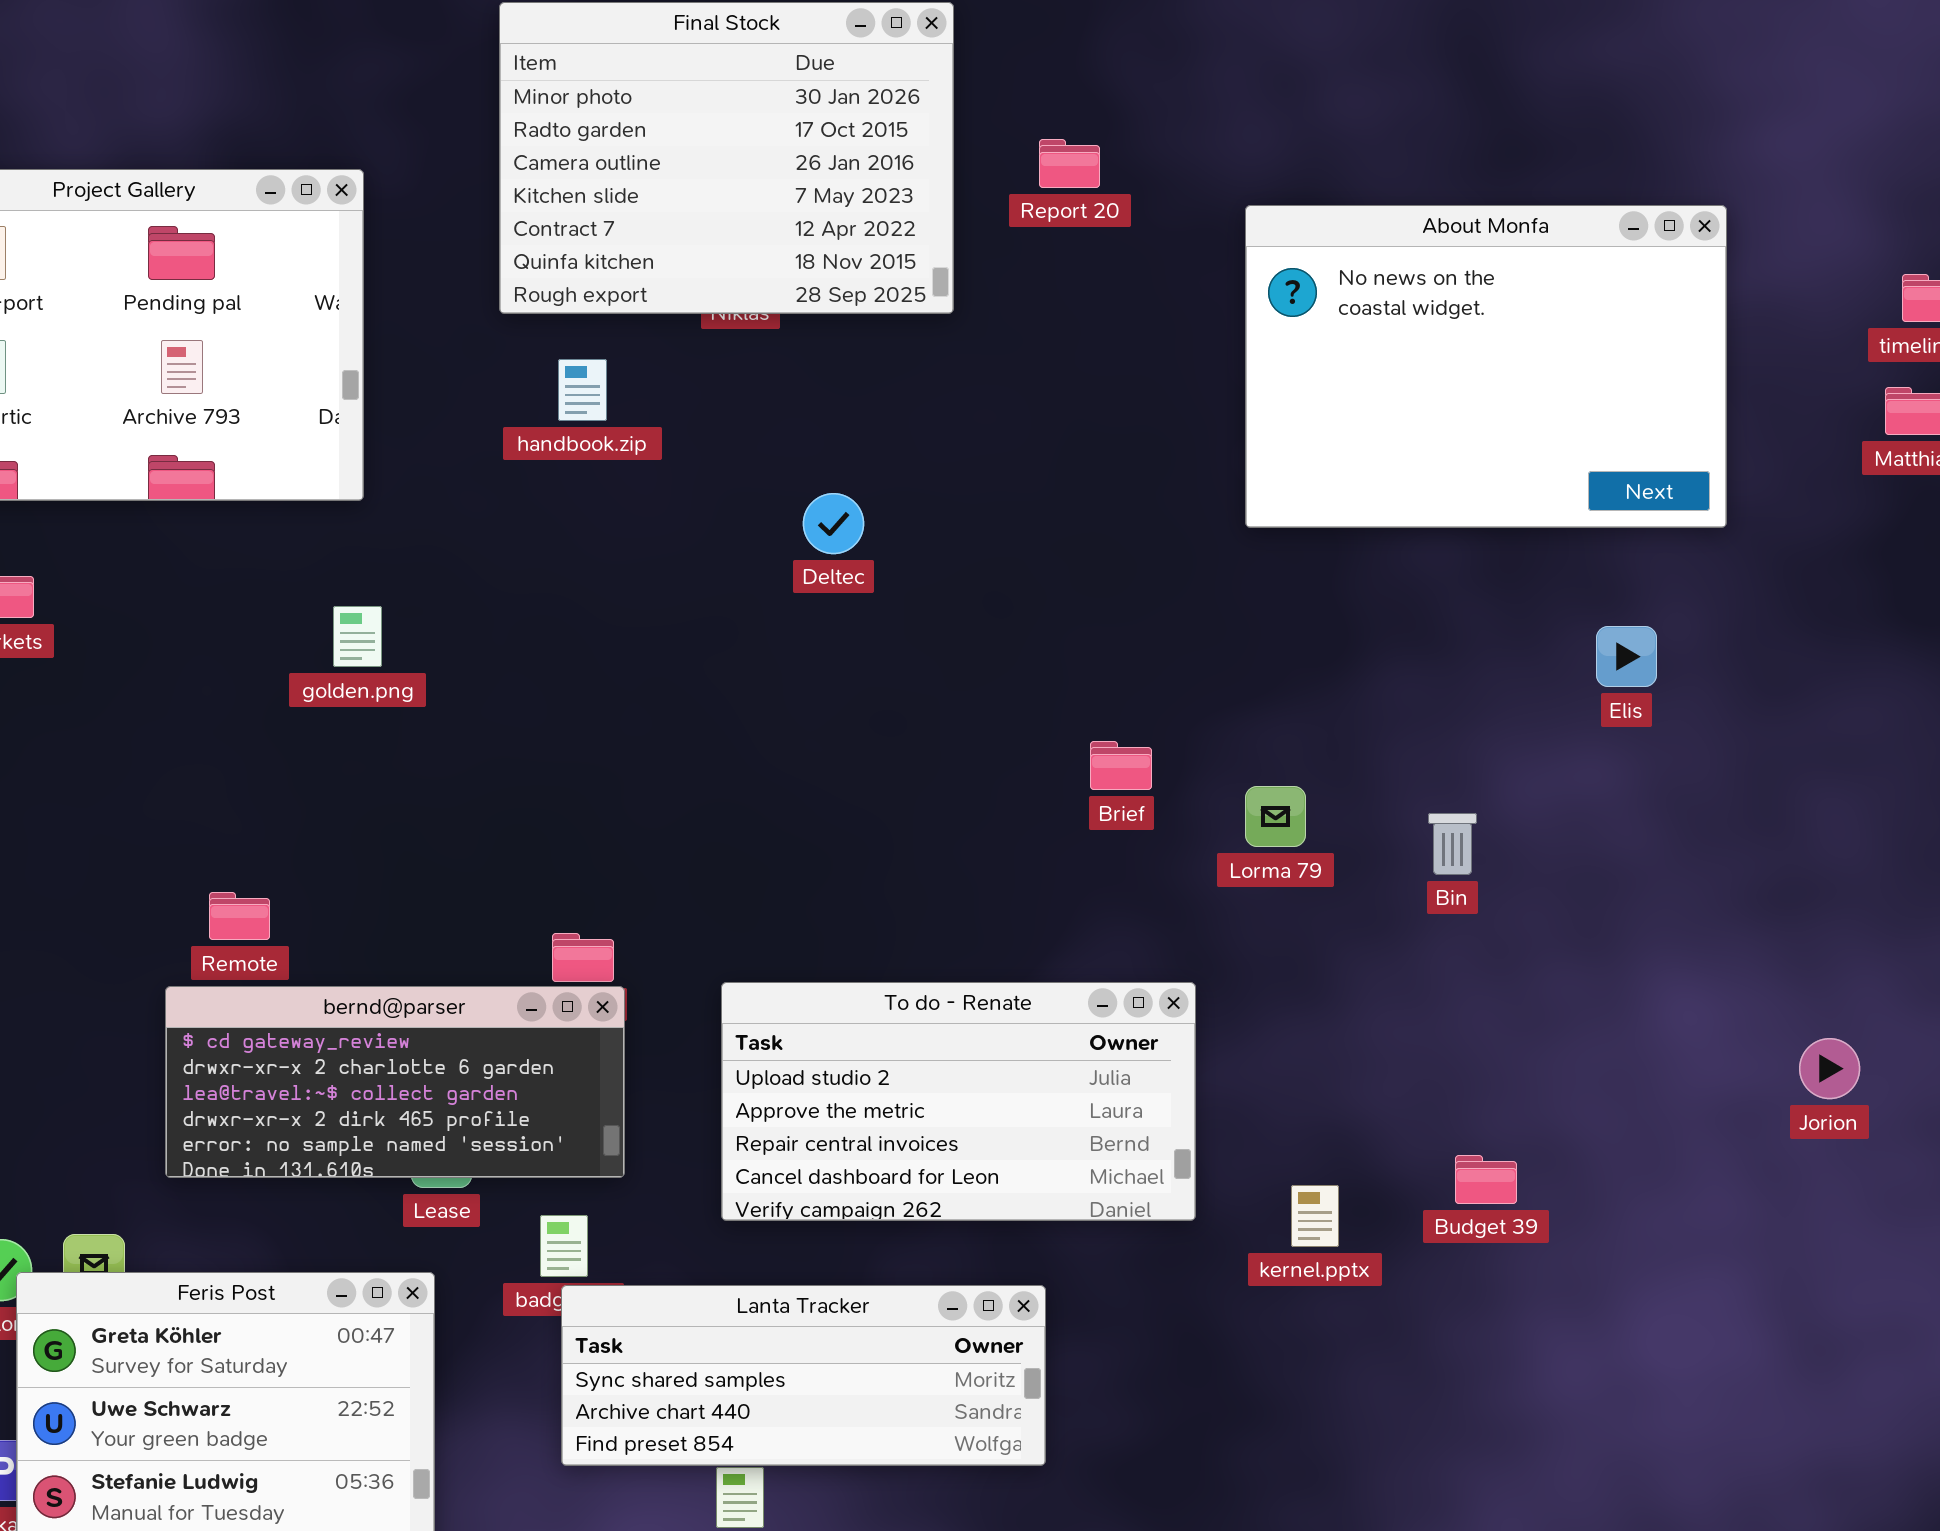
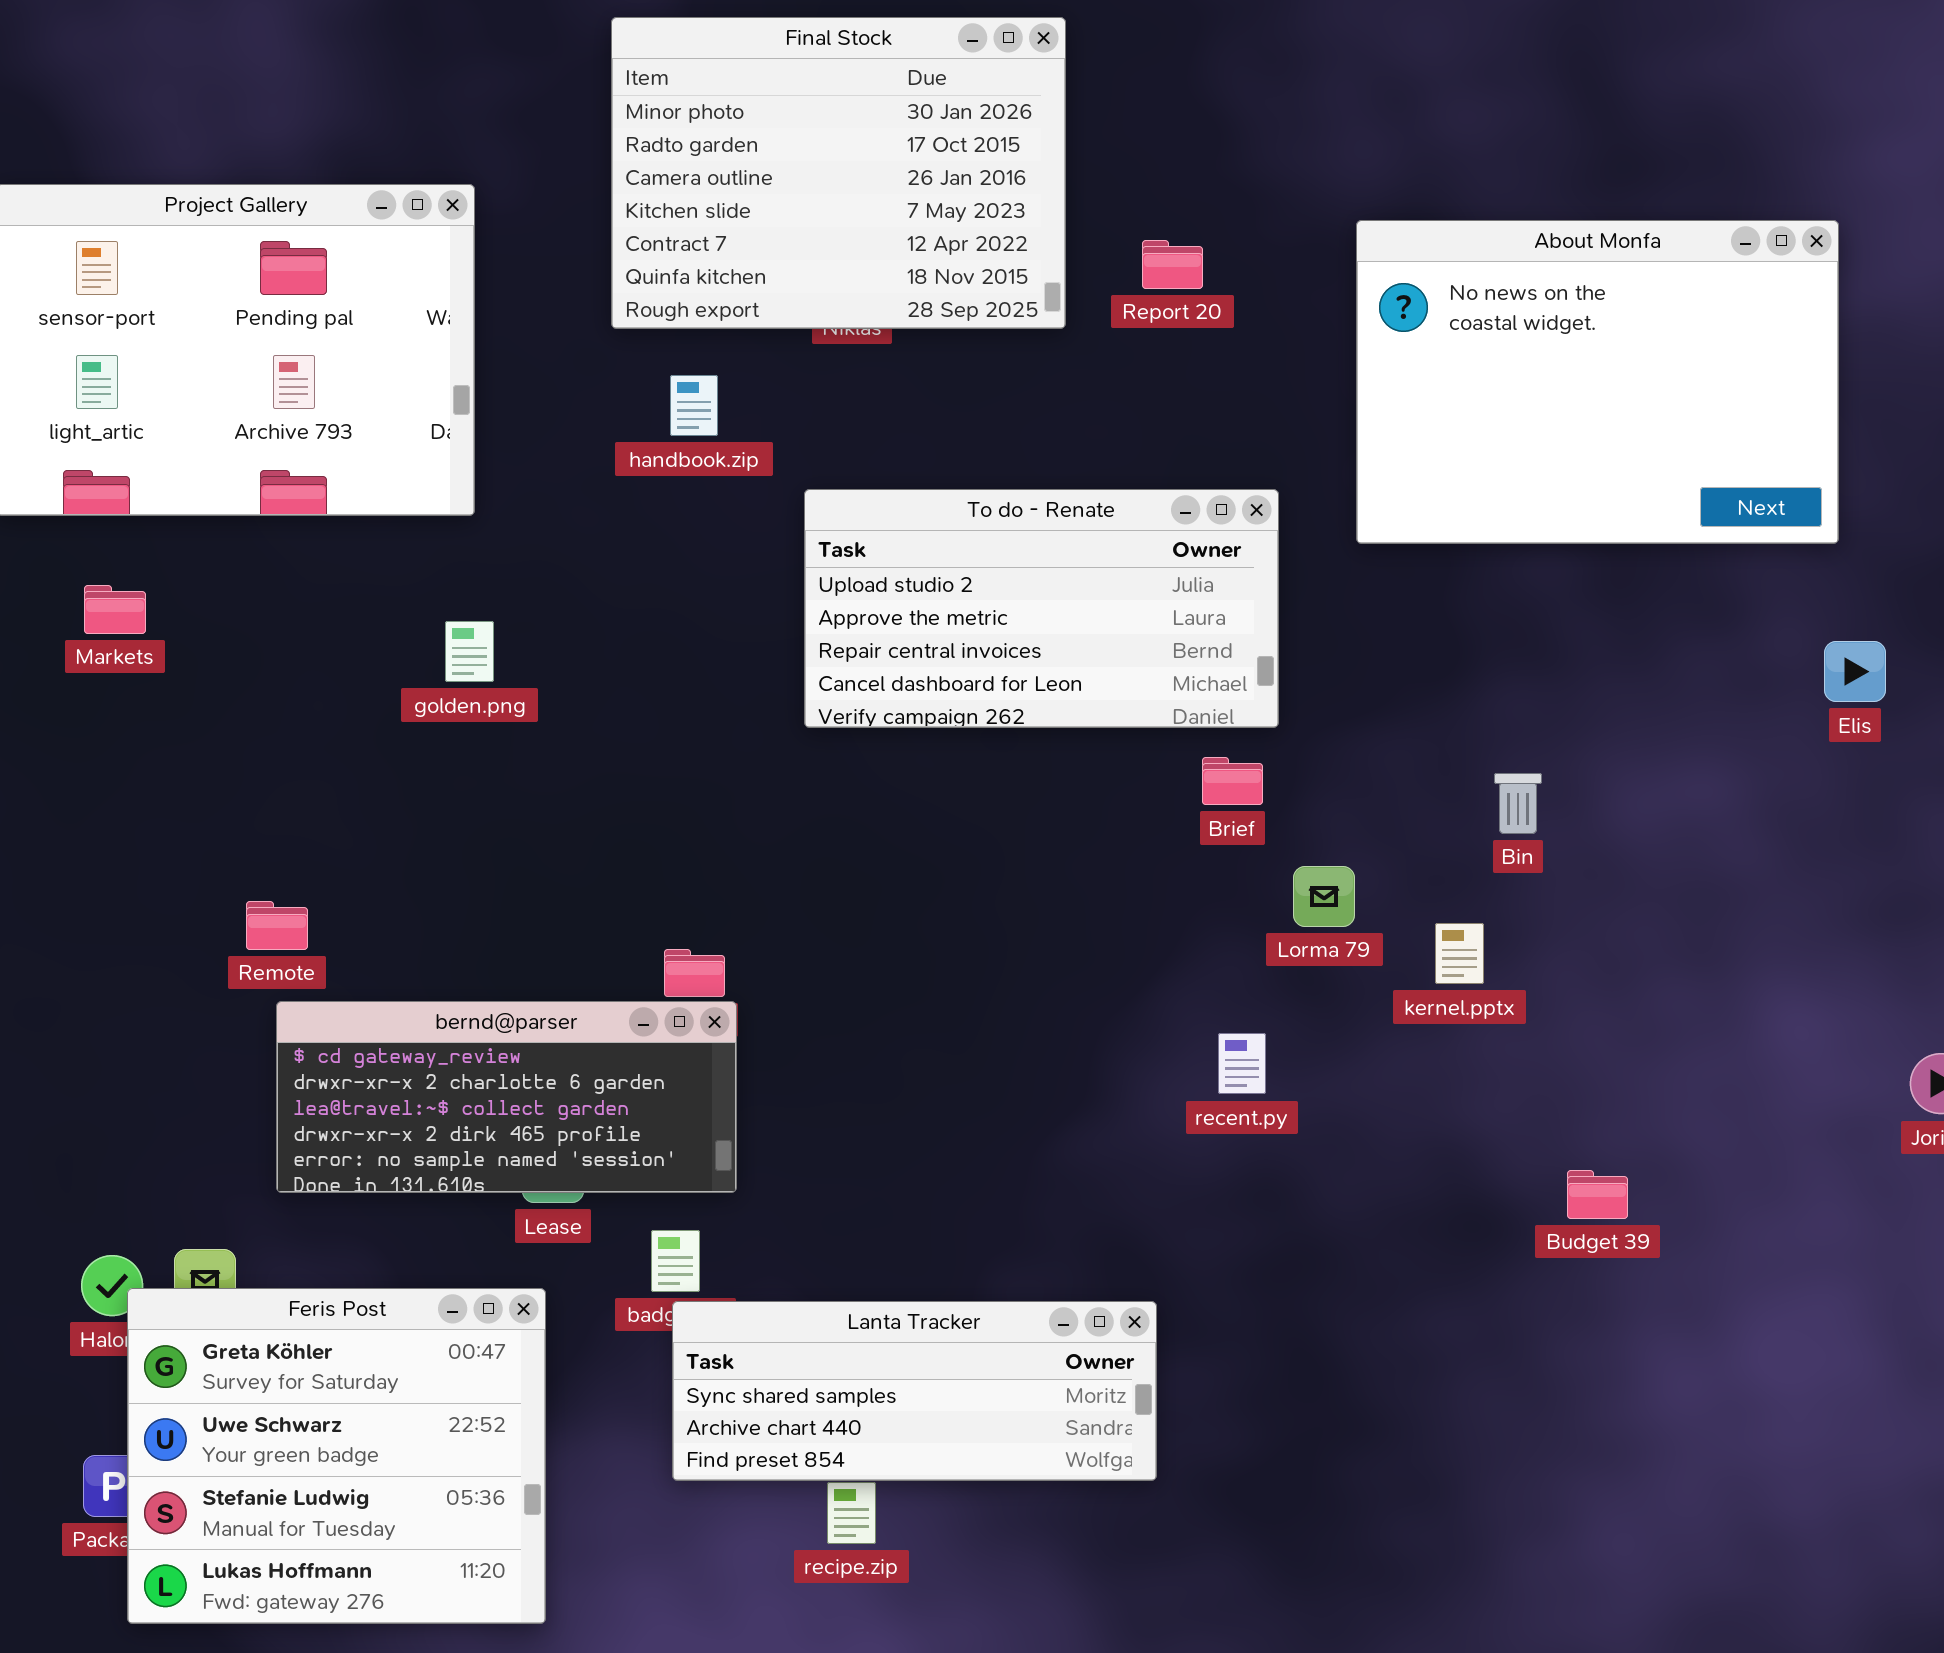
Report 20: [1039,139,1100,188] -> [1142,240,1203,289], moved
Elis: [1596,626,1657,687] -> [1824,641,1886,702], moved
Lorma 79: [1245,786,1306,847] -> [1293,866,1355,927], moved
Bin: [1428,813,1477,875] -> [1494,773,1542,834], moved
Remote: [209,892,270,940] -> [246,901,308,950], moved
To do - Renate: [721,982,1196,1221] -> [804,489,1279,728], moved
kernel.pptx: [1291,1185,1339,1247] -> [1435,923,1484,984], moved

